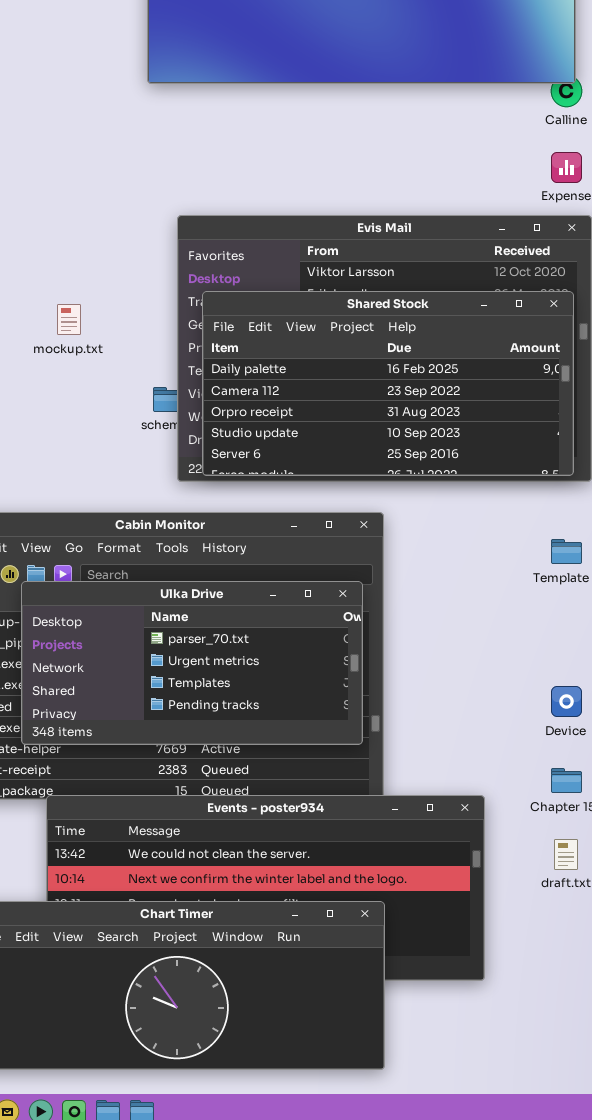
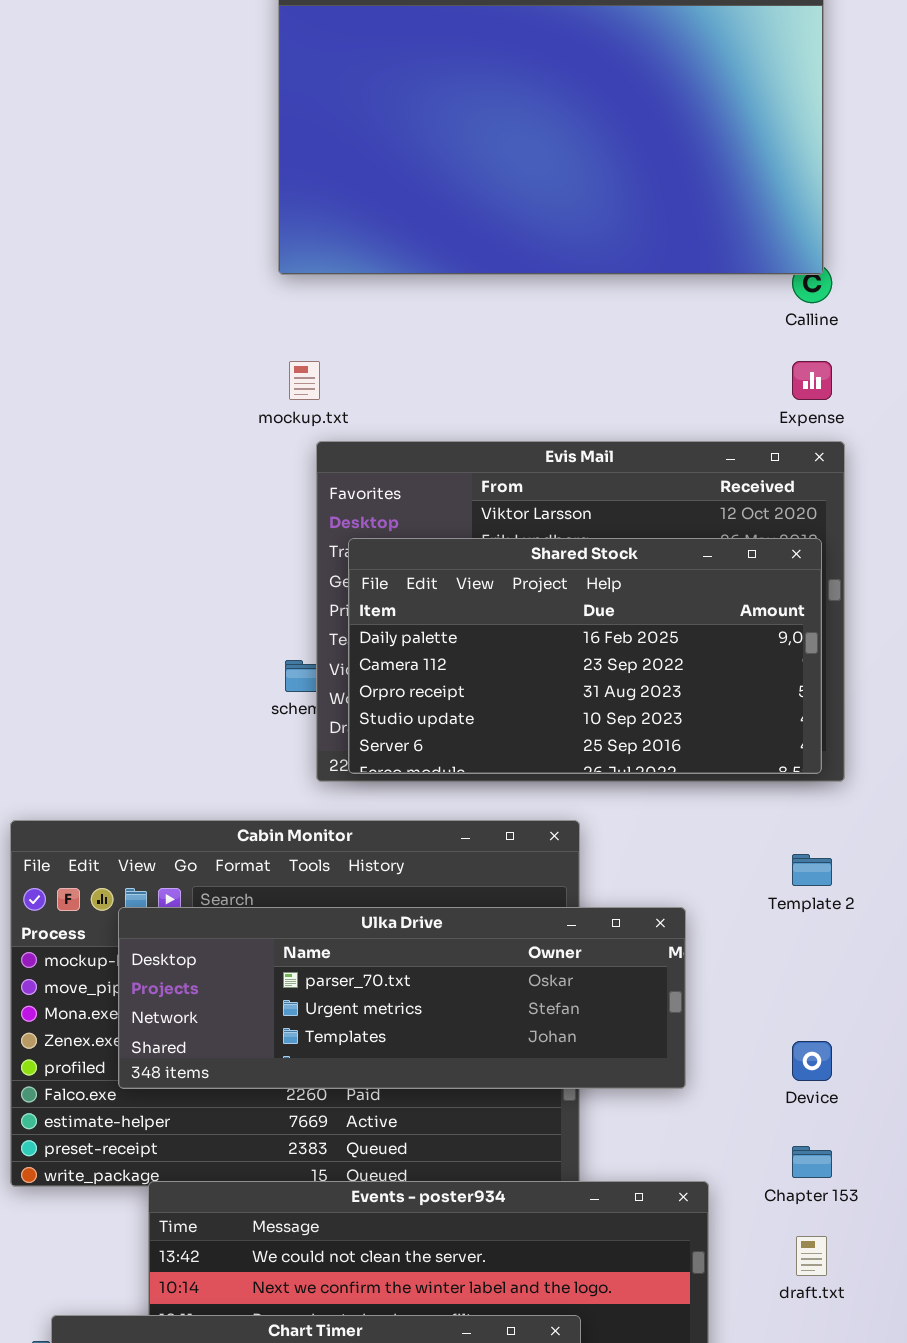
mockup.txt: [57,304,81,335] -> [289,361,320,400], moved
Ulka Drive: [21,581,363,745] -> [118,907,686,1089], resized

